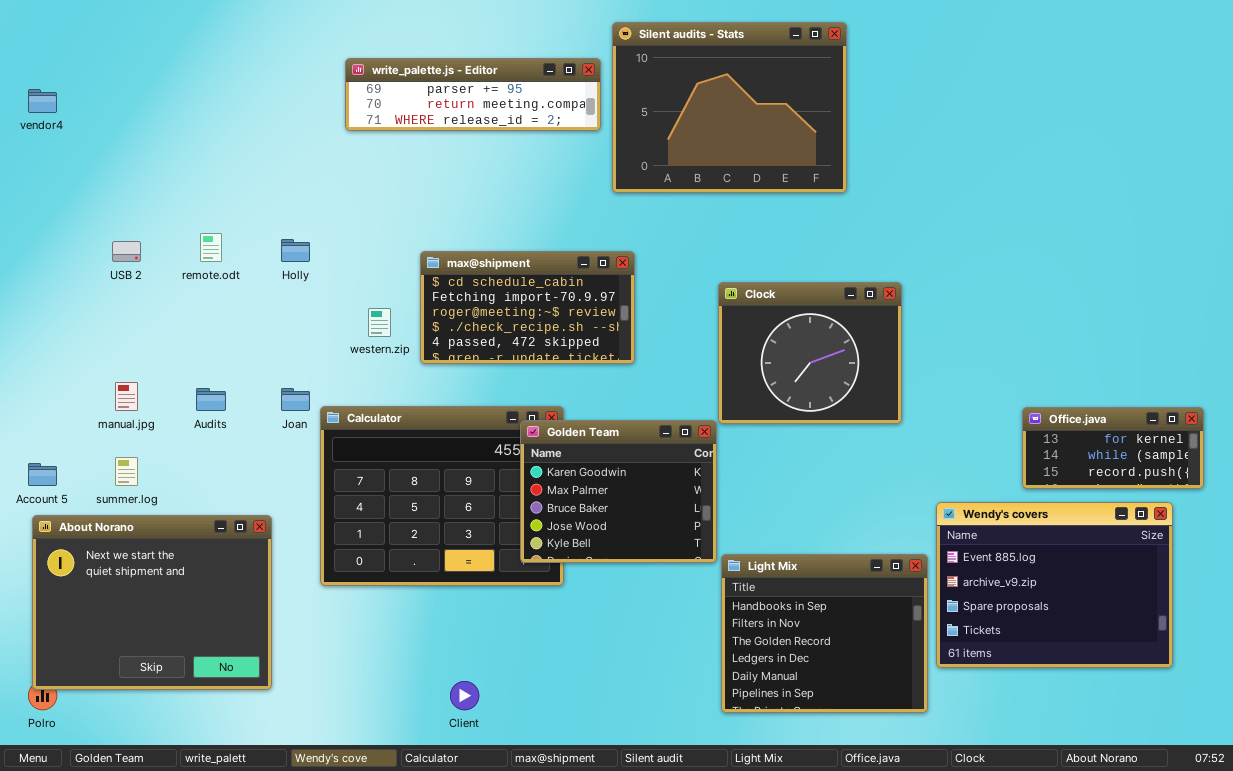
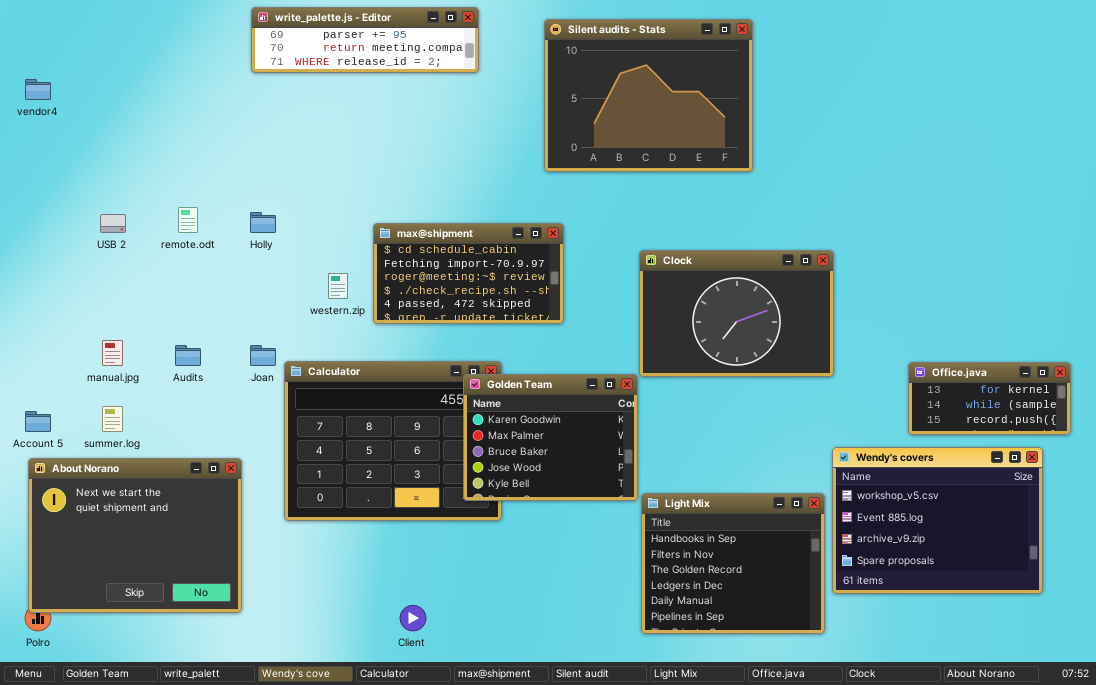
write_palette.js - Editor: [345,58,601,131] -> [251,7,479,73], moved
Clock: [718,282,902,424] -> [639,250,834,377], resized
Wendy's covers: [936,502,1173,668] -> [832,447,1043,594], scrolled up 1 row

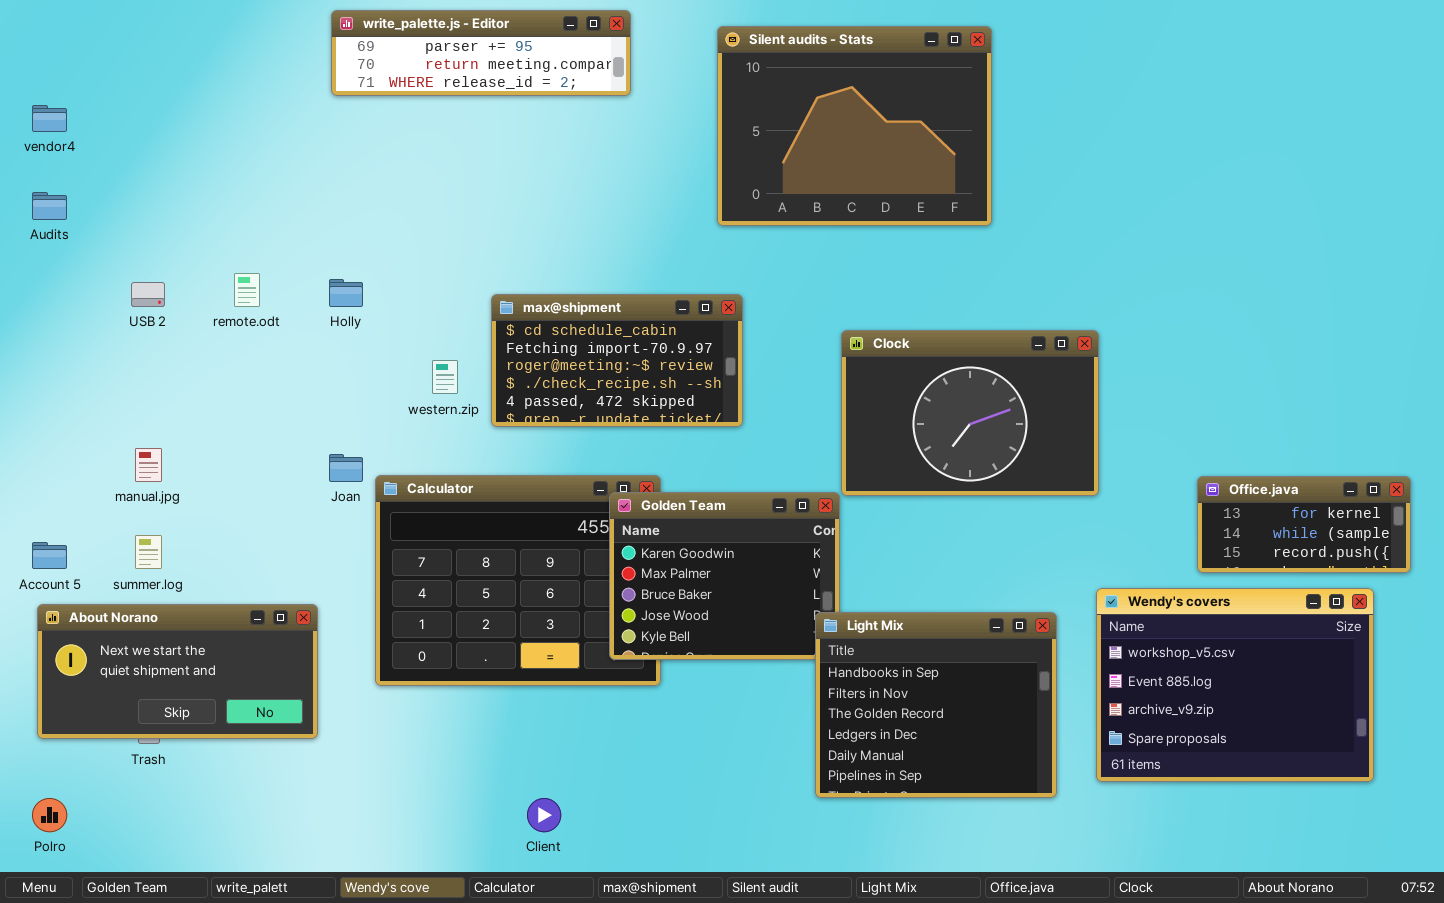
Audits: [175,345,201,366] -> [32,192,67,220], moved
About Norano: [28,458,242,613] -> [37,604,318,739], resized
Light Mix: [641,493,825,634] -> [815,612,1057,798], moved

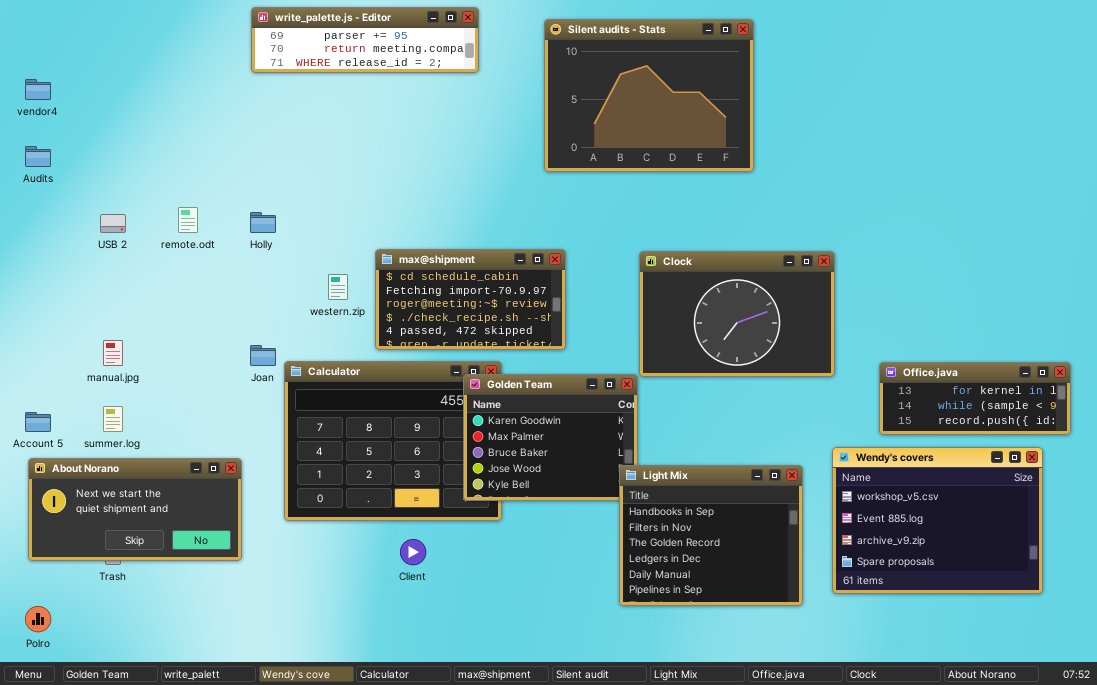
max@shipment: [491,294,743,427] -> [375,249,566,350], moved
Office.java: [1197,476,1411,573] -> [879,362,1071,435], resized
Client: [527,798,561,832] -> [400,539,426,565], moved

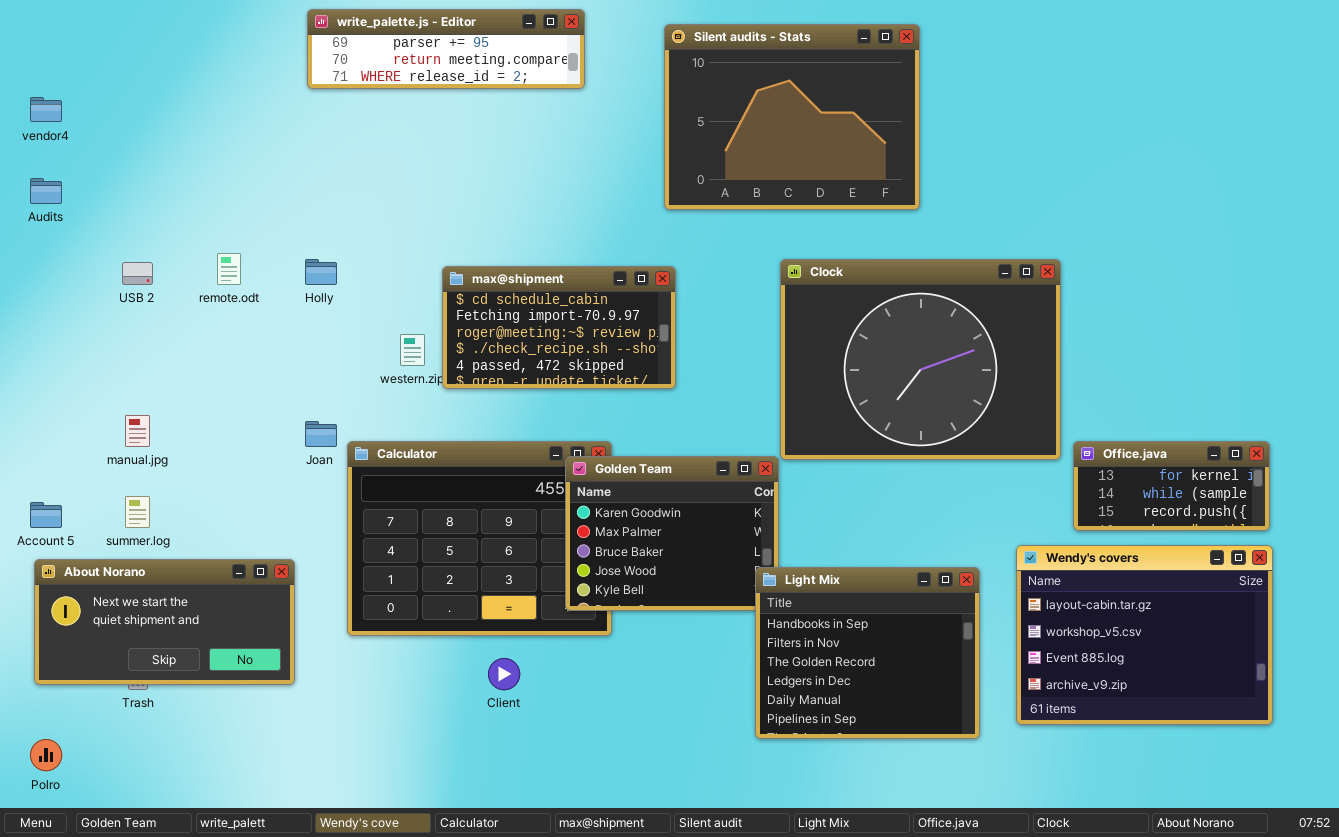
max@shipment: [375,249,566,350] -> [442,266,676,389], moved
Clock: [639,251,835,377] -> [780,259,1061,460], resized
Office.java: [879,362,1071,435] -> [1073,441,1270,531], resized
Wendy's covers: [832,447,1043,594] -> [1016,545,1273,725], scrolled up 1 row

